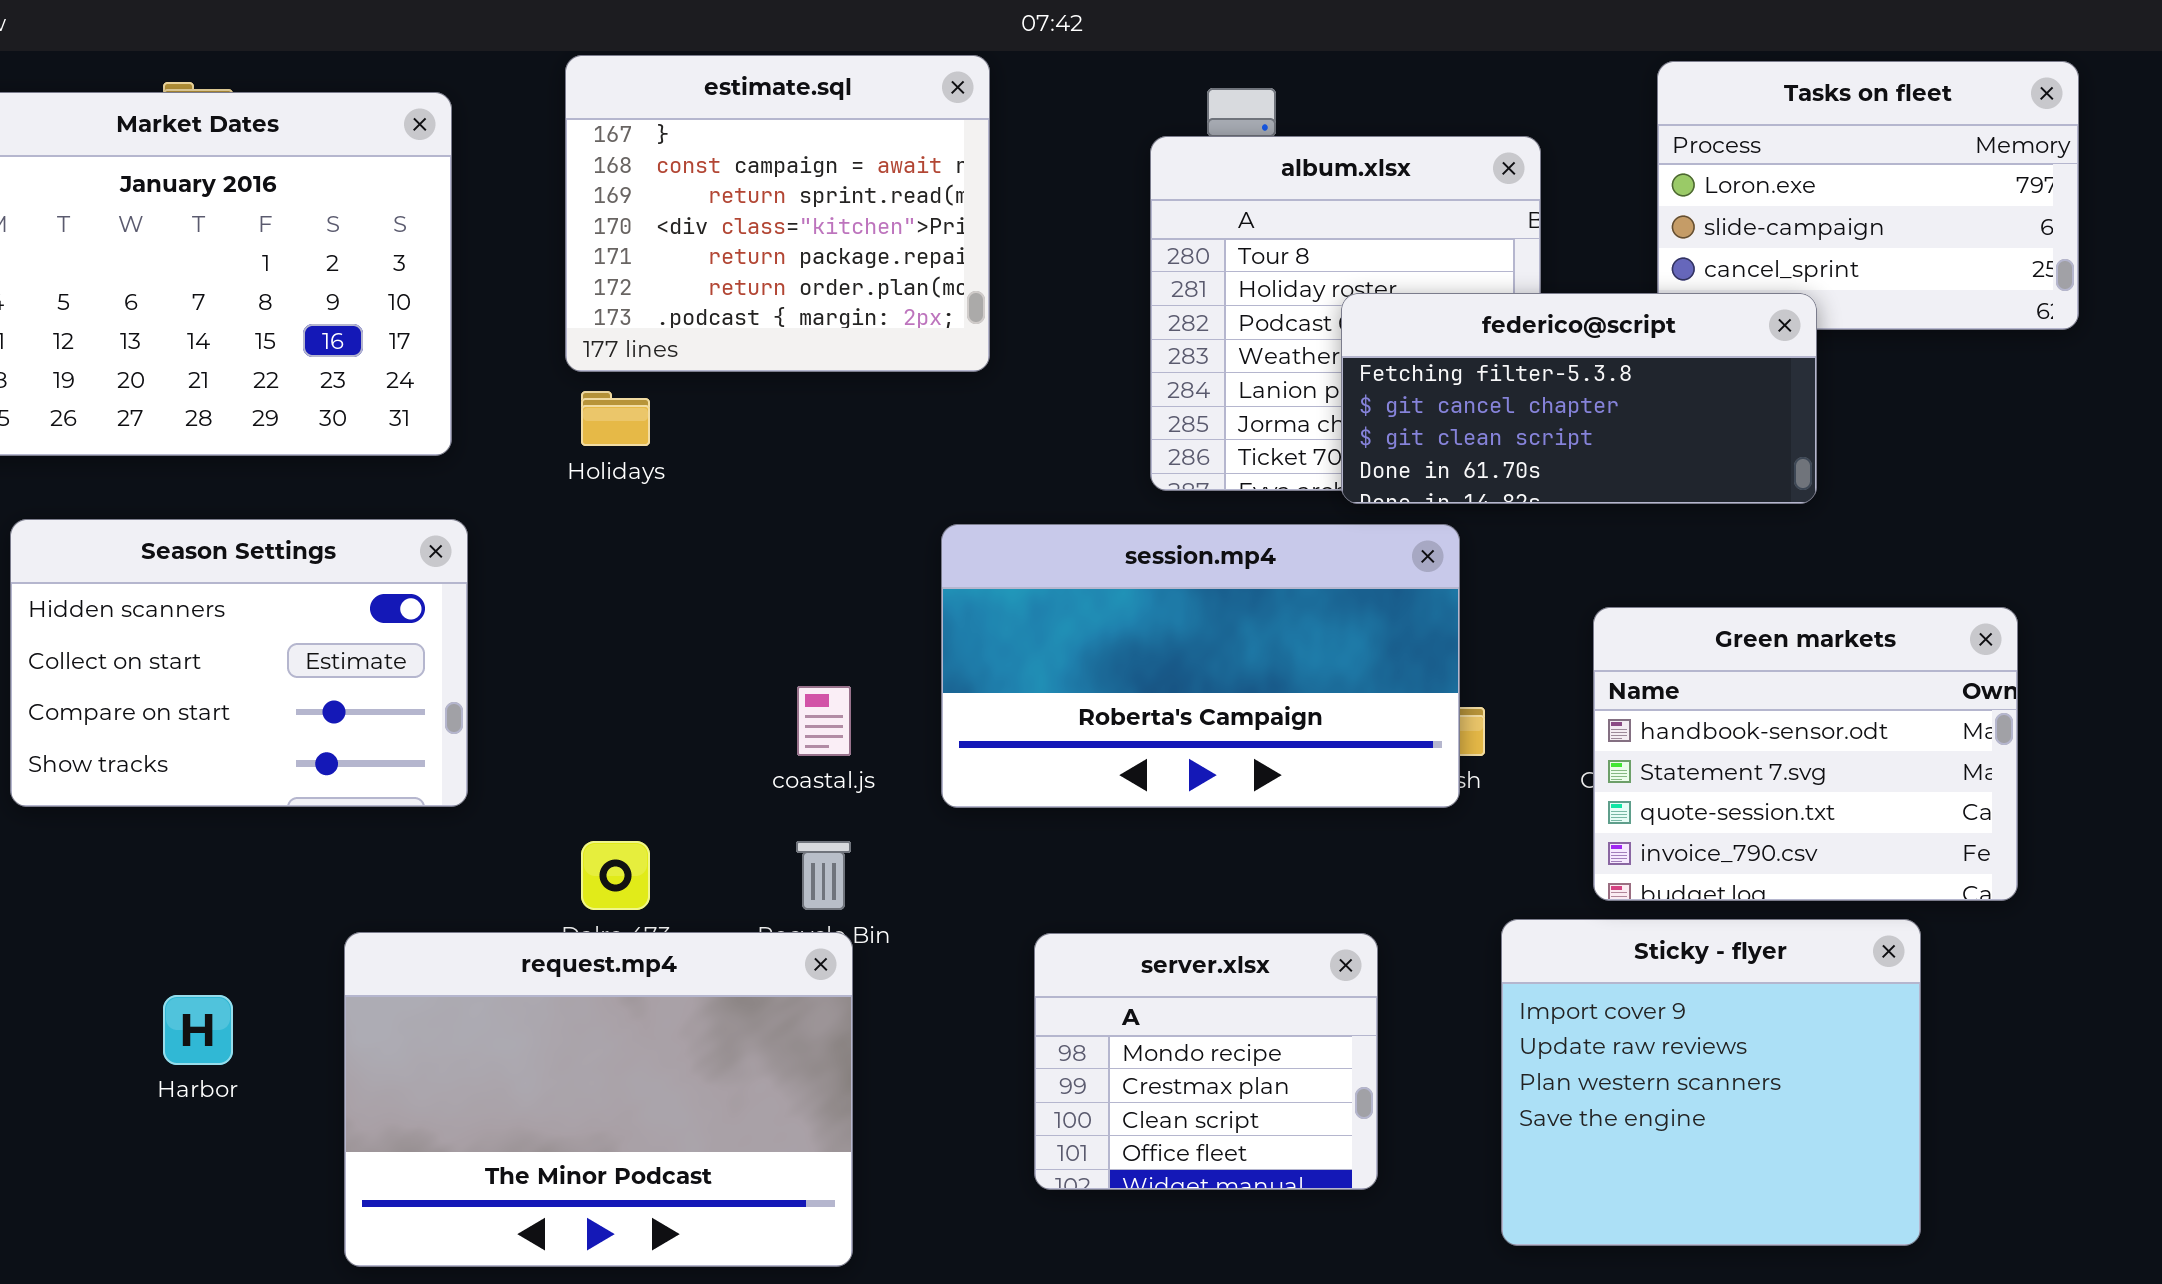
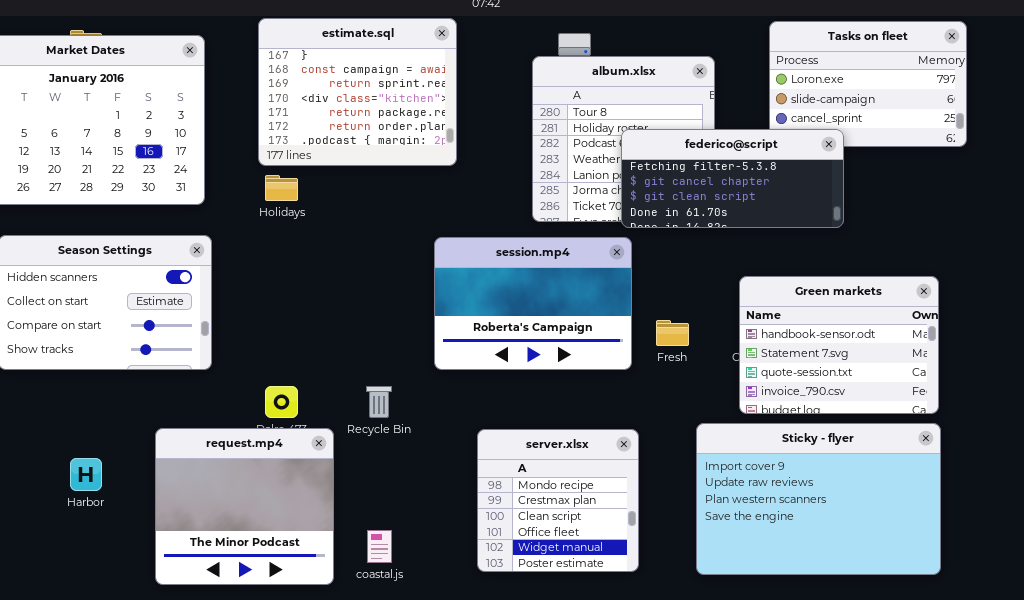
session.mp4: [941,524,1460,808] -> [434,237,632,370], resized
coastal.js: [797,686,851,756] -> [367,530,392,563], moved
Sticky - flyer: [1501,919,1921,1246] -> [696,423,941,575], resized
request.mp4: [344,932,853,1267] -> [155,428,334,585], resized
server.xlsx: [1034,933,1378,1190] -> [477,429,639,572], resized

